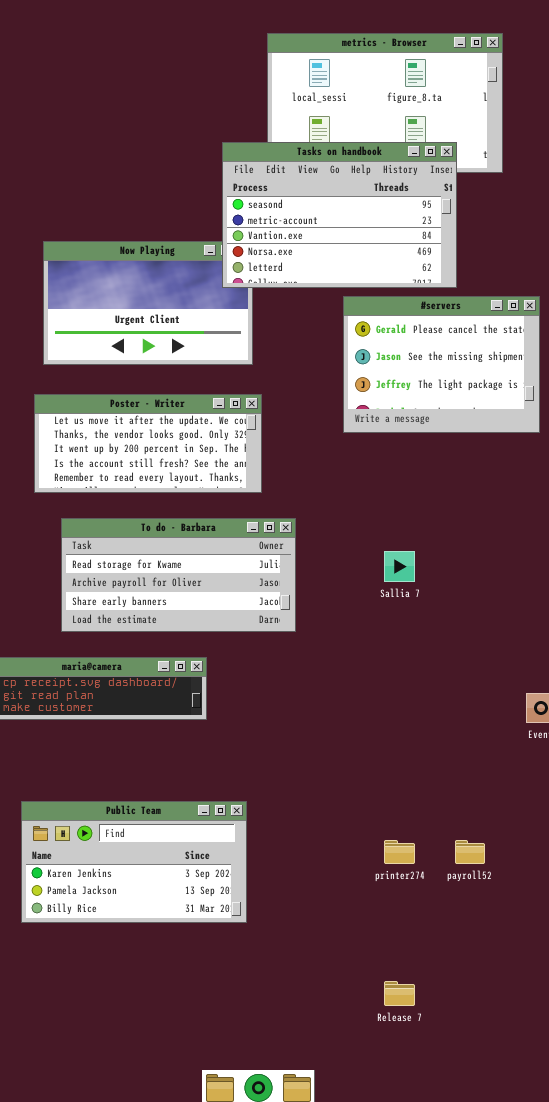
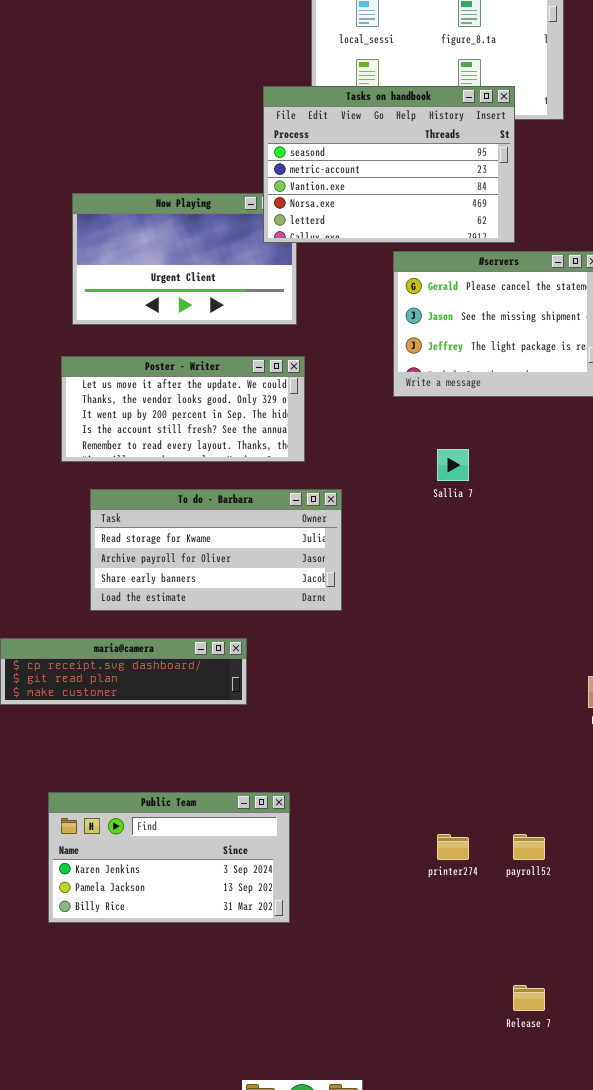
Sallia 7: [384,551,415,582] -> [437,449,469,481], moved
Release 7: [384,981,415,1006] -> [513,985,545,1011], moved

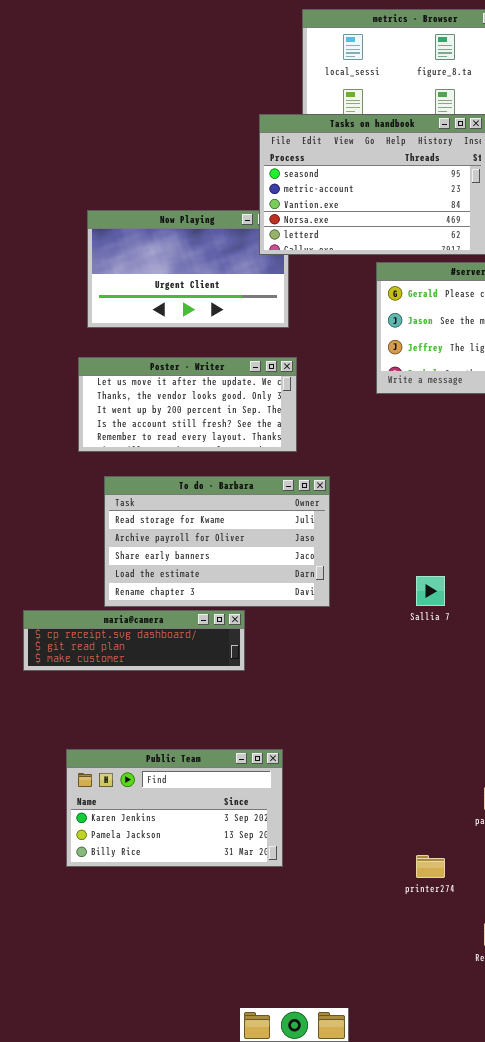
Sallia 7: [437,449,469,481] -> [416,576,445,606], moved
To do - Barbara: [90,489,342,611] -> [104,476,330,607], resized
printer274: [437,834,469,860] -> [416,855,445,878], moved

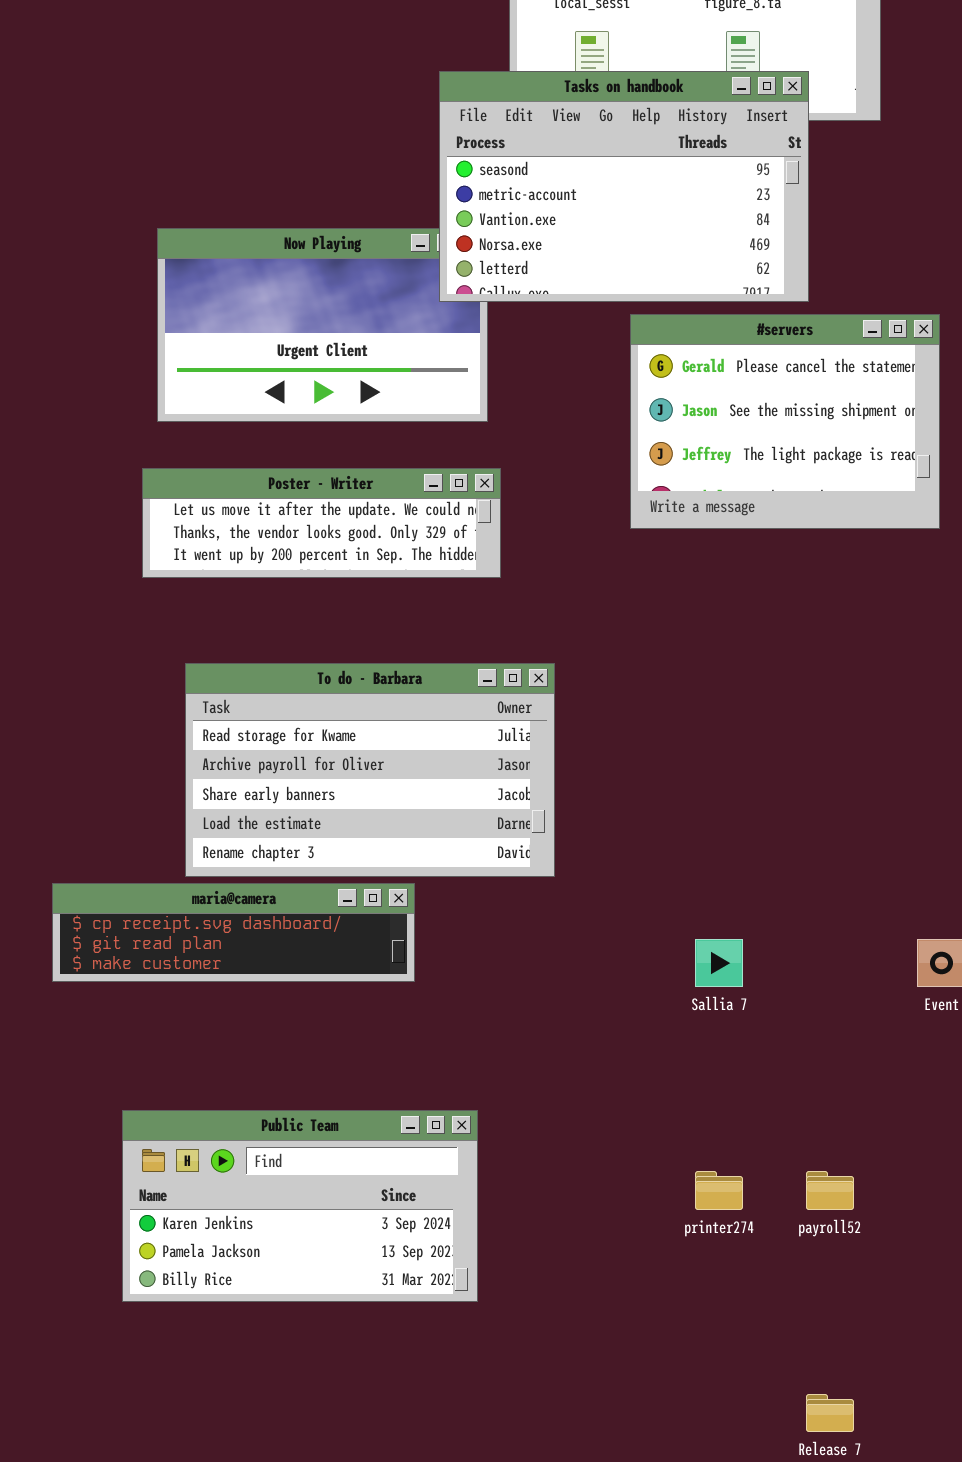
Poster - Writer: [78,357,297,452] -> [142,468,501,578], resized
Sallia 7: [416,576,445,606] -> [695,939,743,987], moved
printer274: [416,855,445,878] -> [695,1171,743,1210], moved

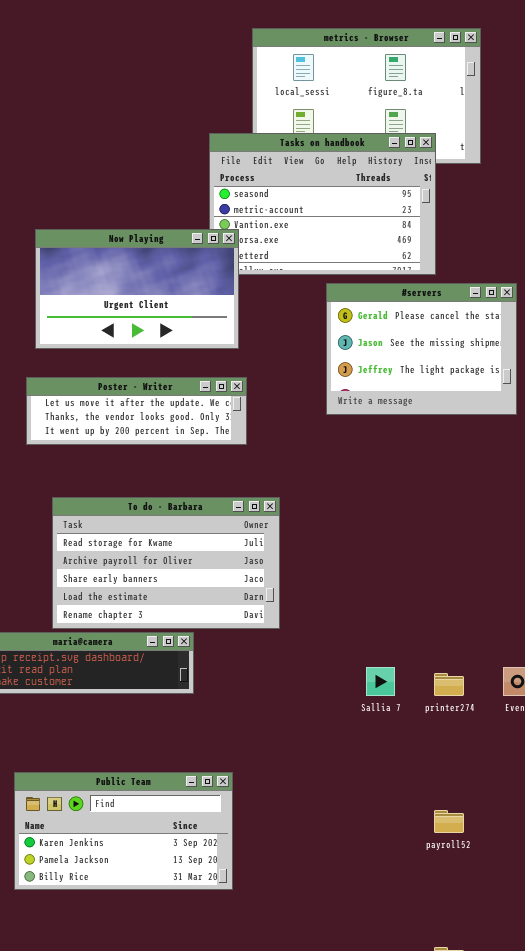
Now Playing: [157,228,488,422] -> [35,229,239,349], raised
printer274: [695,1171,743,1210] -> [434,673,464,696], moved

